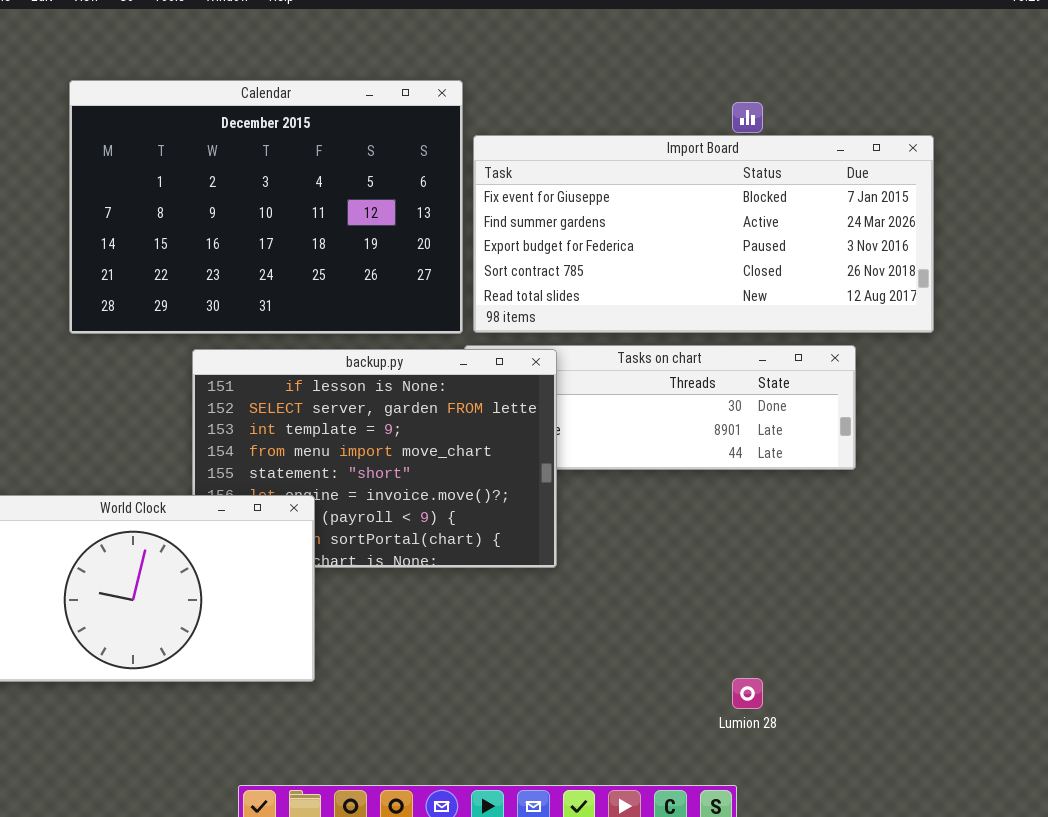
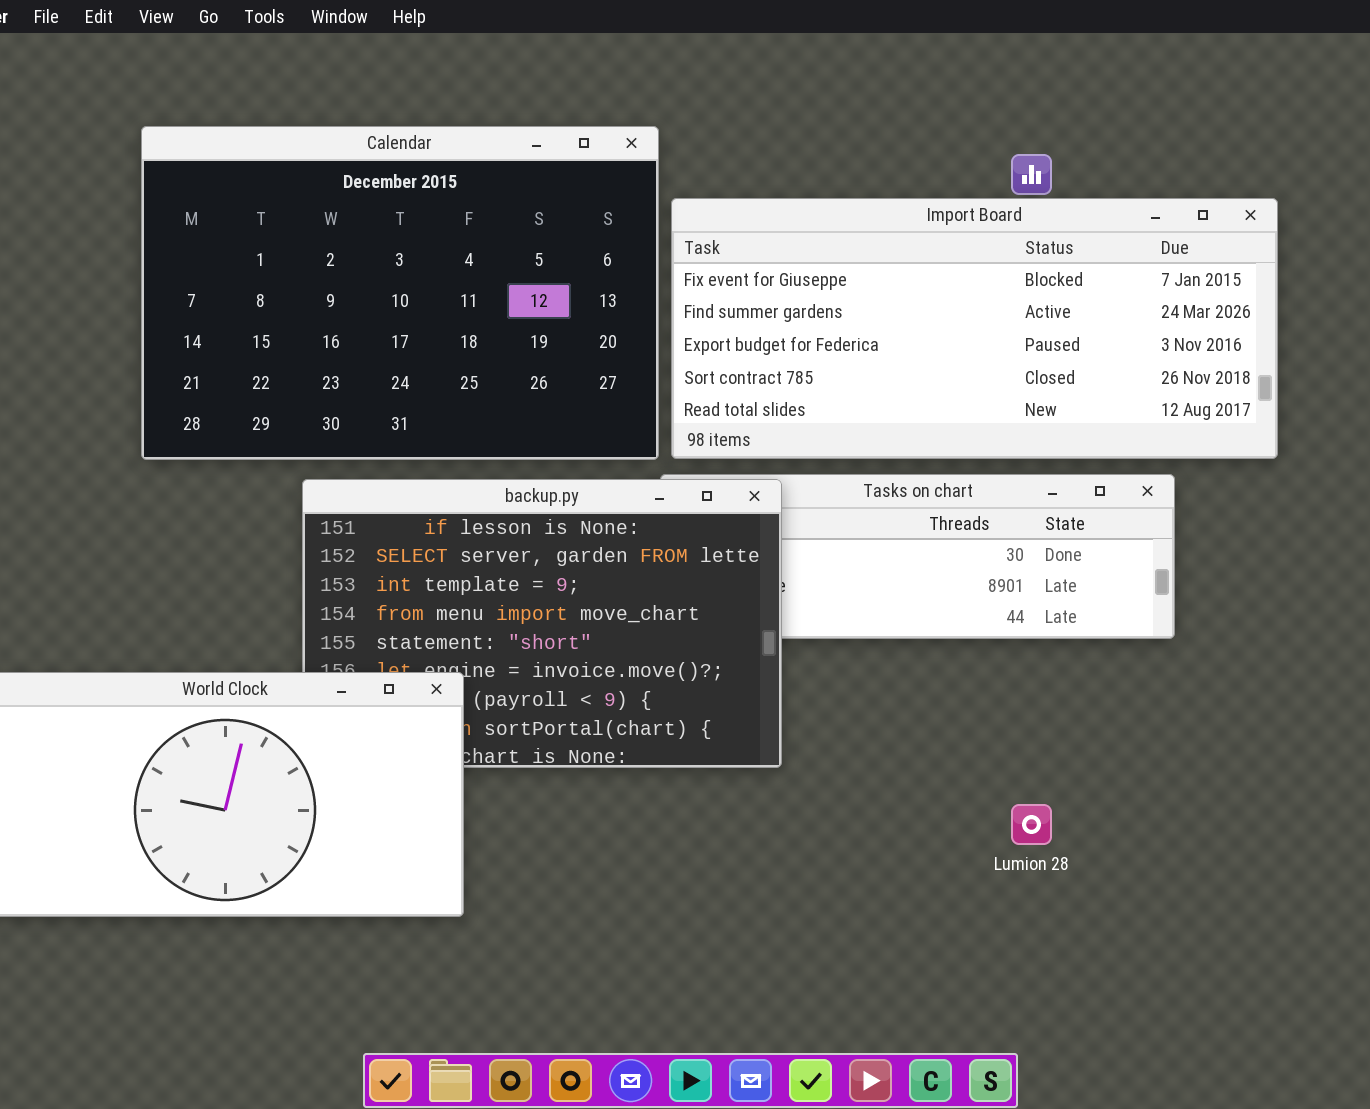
Lumion 28: [732,678,763,709] -> [1011,804,1052,845], moved

